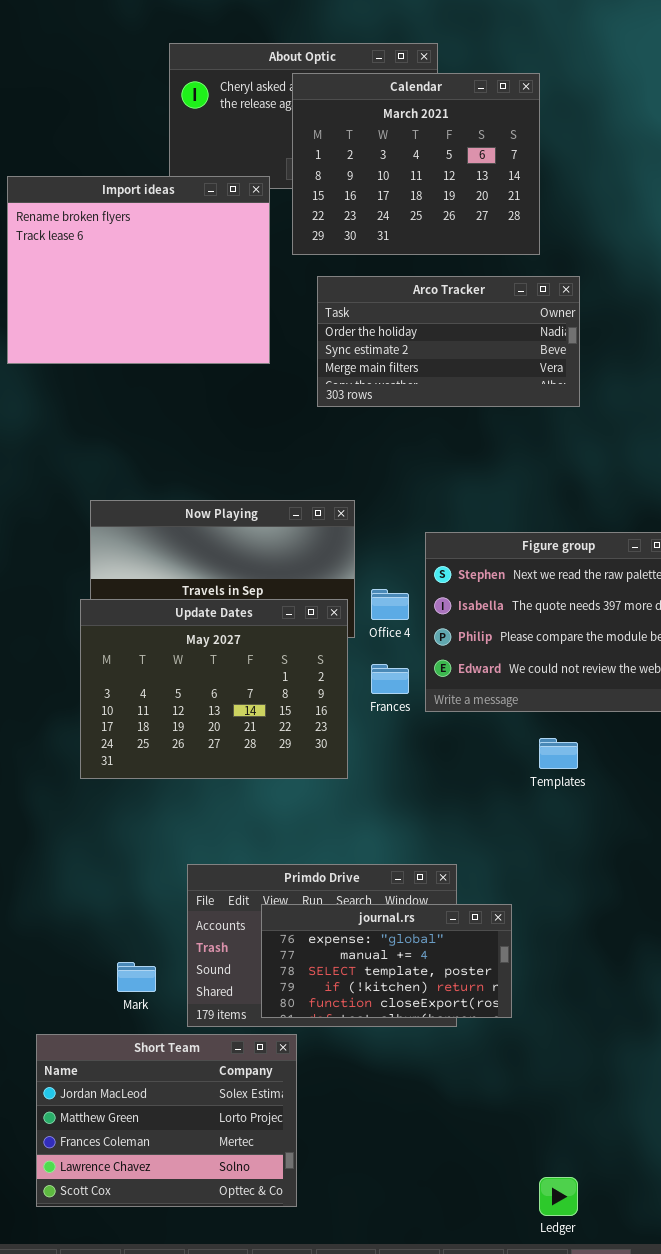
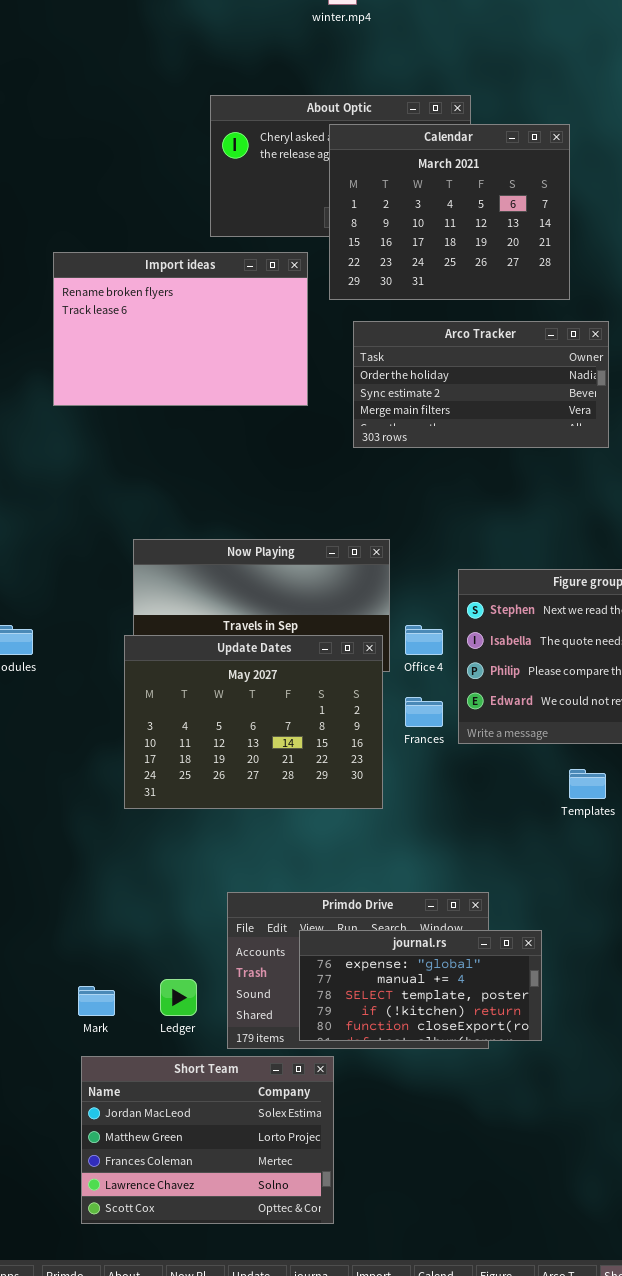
Import ideas: [7,176,270,364] -> [53,252,308,406], resized
Mark: [117,962,156,992] -> [78,986,115,1016], moved
Ledger: [539,1177,578,1216] -> [160,979,197,1016], moved

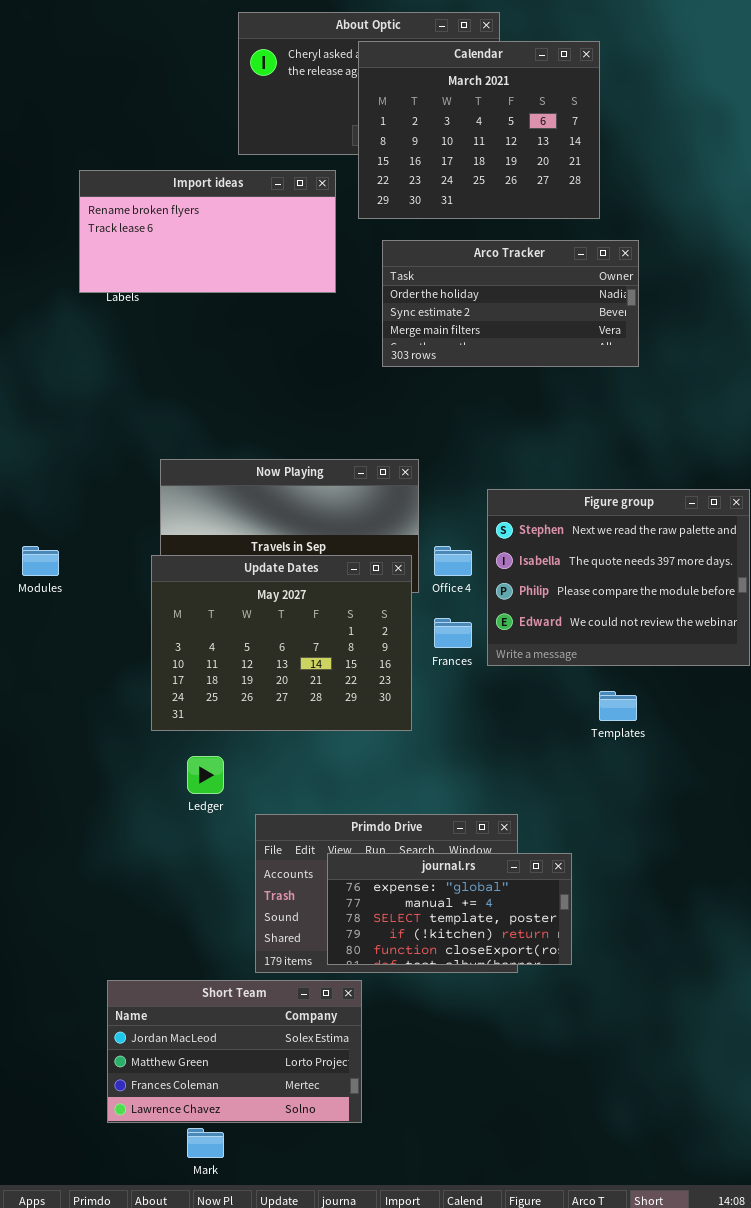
Import ideas: [53,252,308,406] -> [79,170,336,293], resized
Ledger: [160,979,197,1016] -> [187,756,224,794], moved
Mark: [78,986,115,1016] -> [187,1128,224,1158], moved
Short Team: [81,1056,334,1224] -> [107,980,362,1123], resized

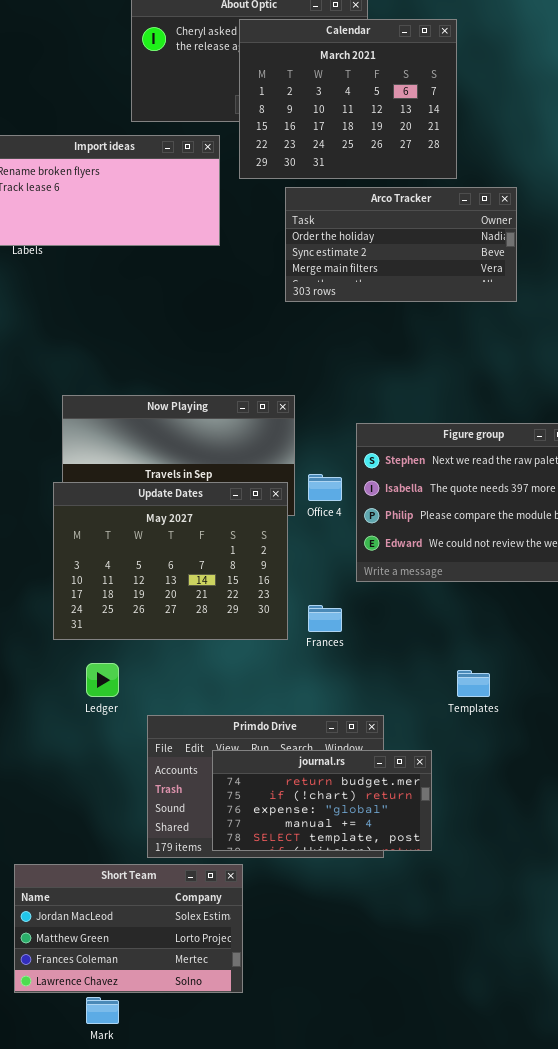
Arco Tracker: [382,240,639,367] -> [285,187,517,302], moved
Frances: [434,618,472,648] -> [308,605,342,632], moved
Templates: [599,691,637,721] -> [457,670,490,697], moved
journal.rs: [327,853,572,965] -> [212,750,432,851], scrolled up 2 rows

